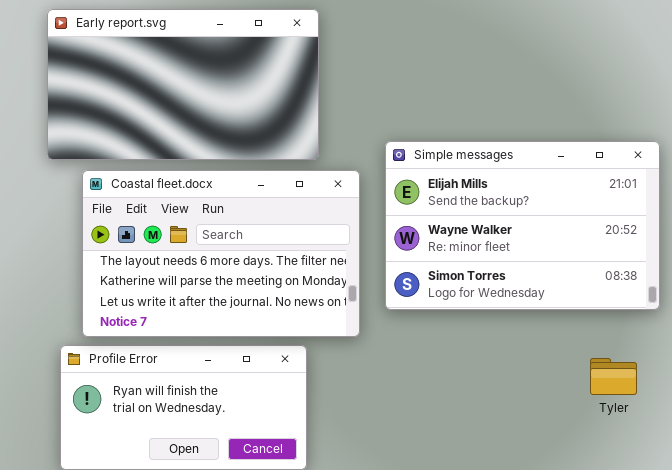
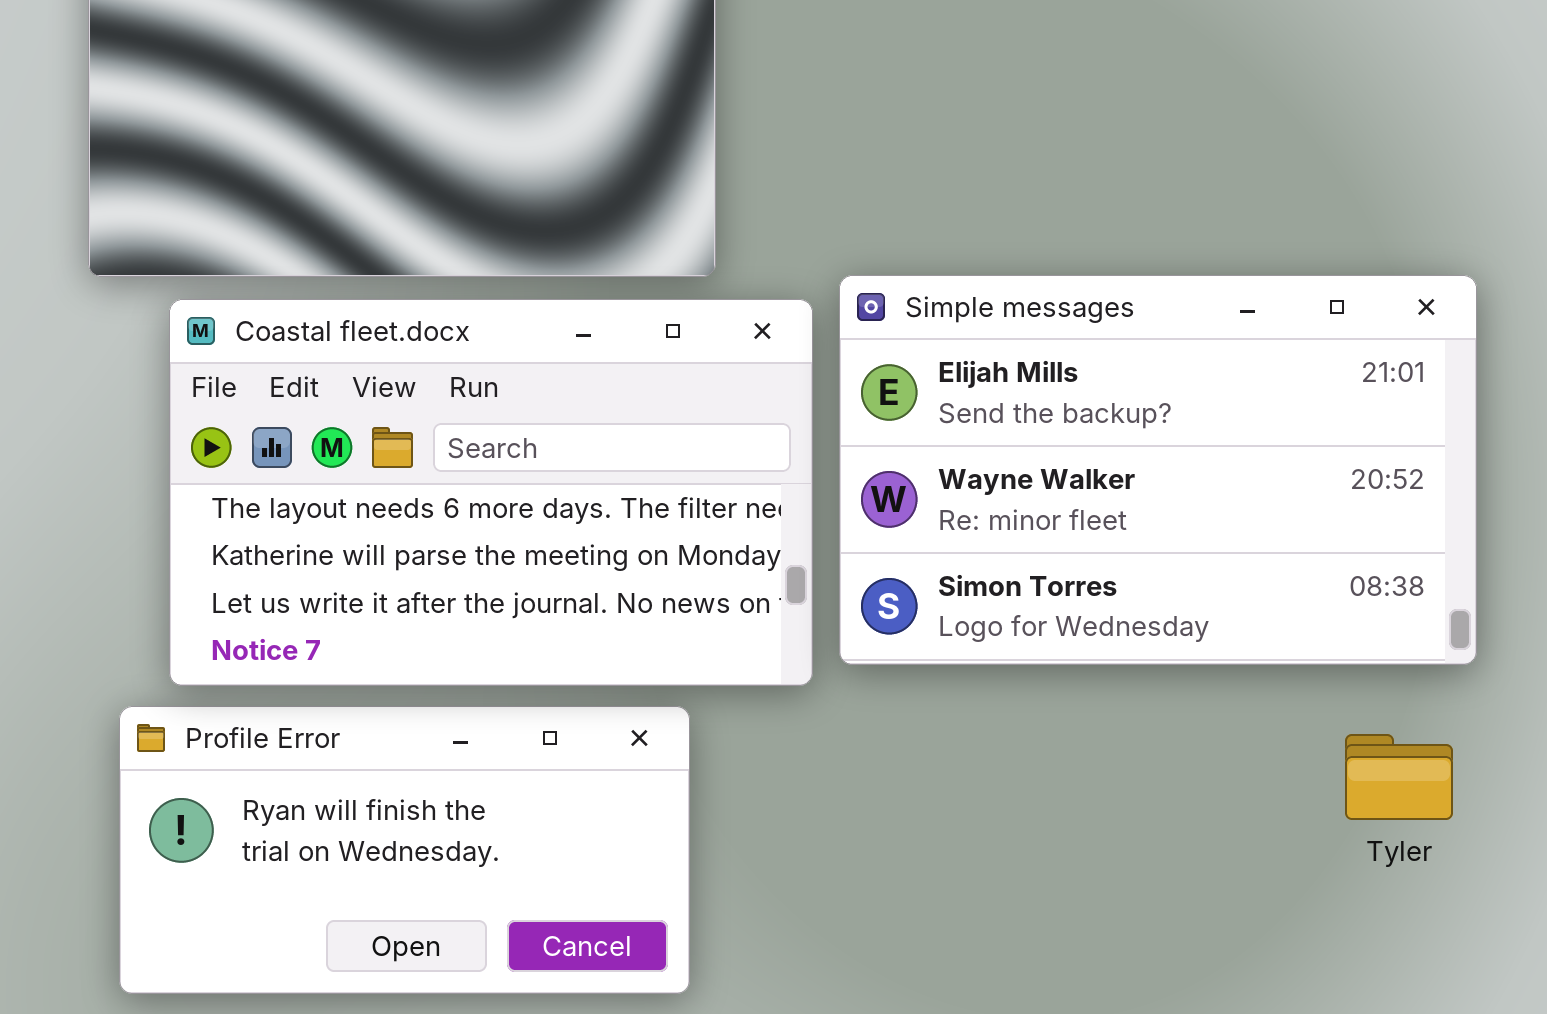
Simple messages: [385,141,660,310] -> [839,275,1477,665], moved

